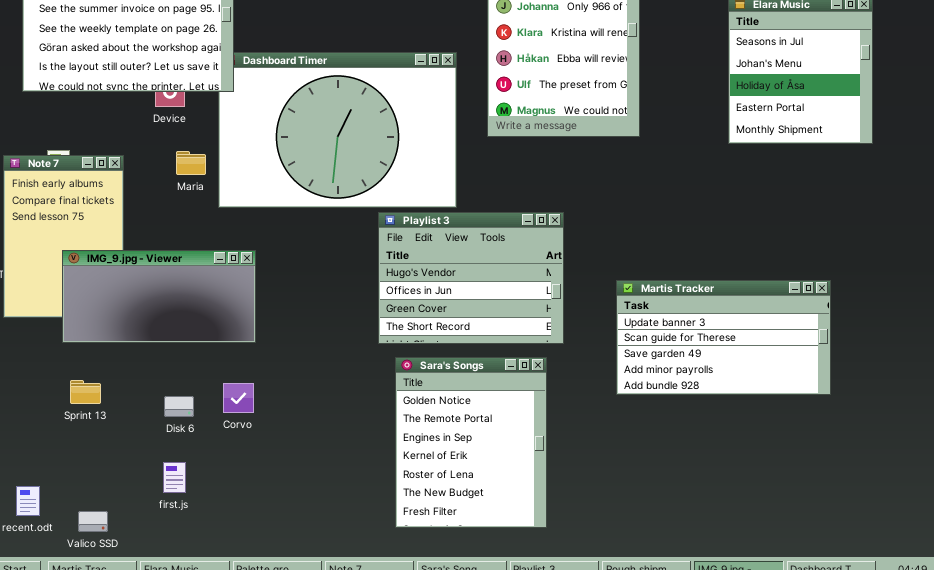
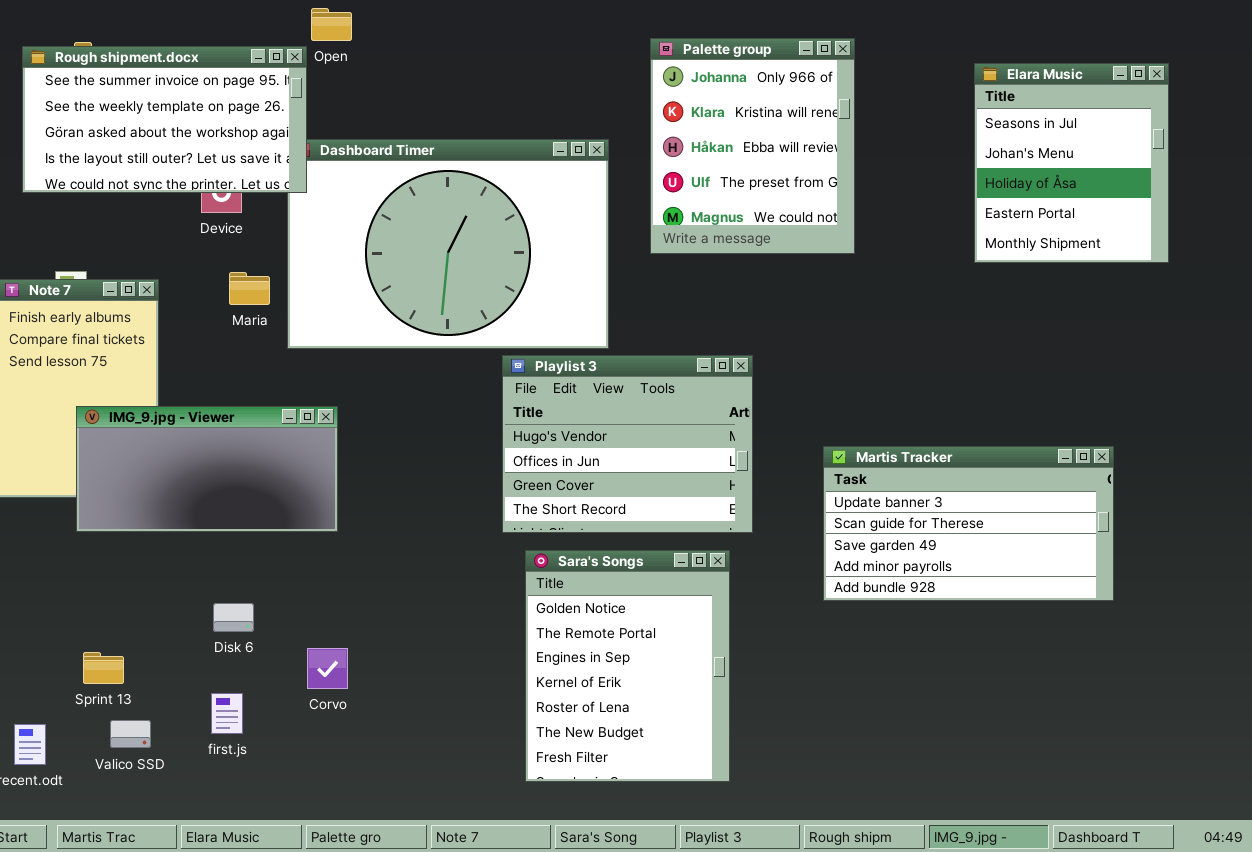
Sprint 13: [70,380,101,404] -> [83,652,124,684], moved
Corvo: [223,383,254,413] -> [307,648,348,689], moved
Valico SSD: [78,511,108,532] -> [110,720,151,748], moved

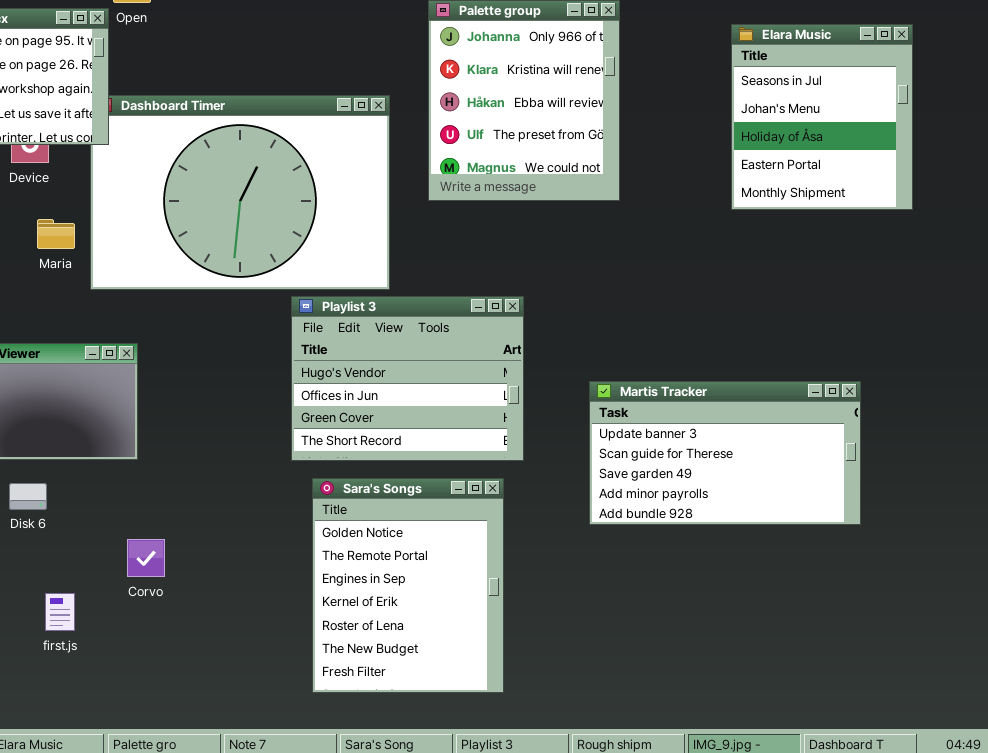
Disk 6: [213,603,254,632] -> [9,483,47,510], moved
Corvo: [307,648,348,689] -> [127,539,165,577], moved
first.js: [211,693,243,734] -> [45,593,75,631], moved

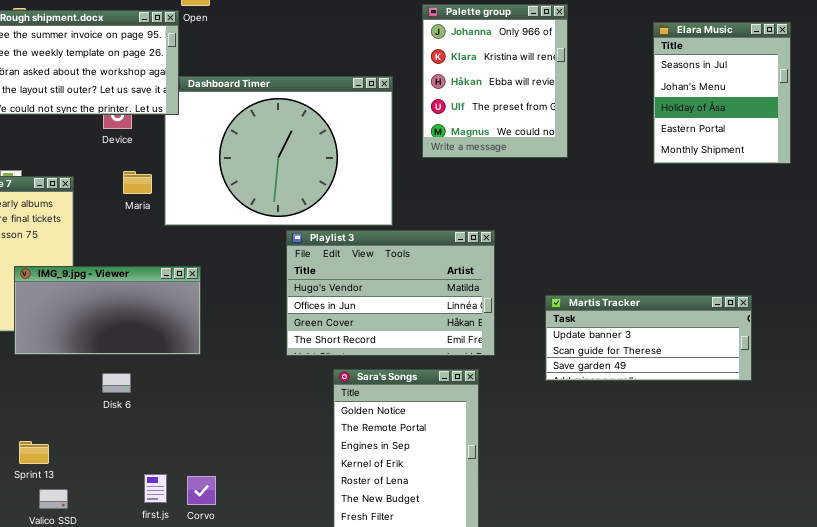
Playlist 3: [291,296,524,461] -> [286,230,495,356], resized
Martis Tracker: [589,381,861,525] -> [545,295,752,381], resized
Corvo: [127,539,165,577] -> [187,476,216,505], moved
first.js: [45,593,75,631] -> [144,474,167,503], moved

